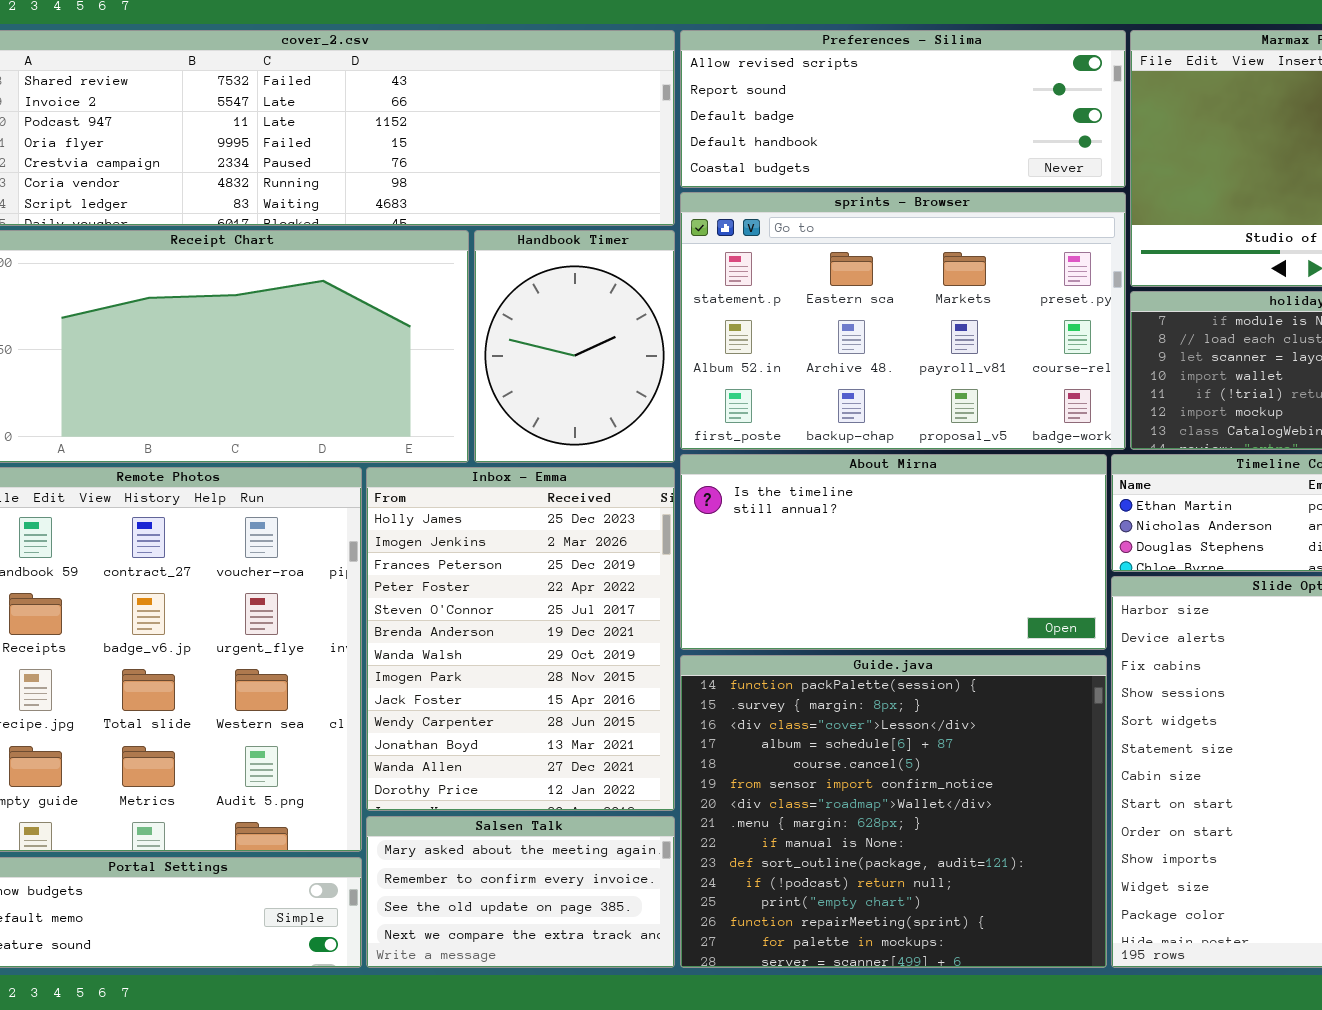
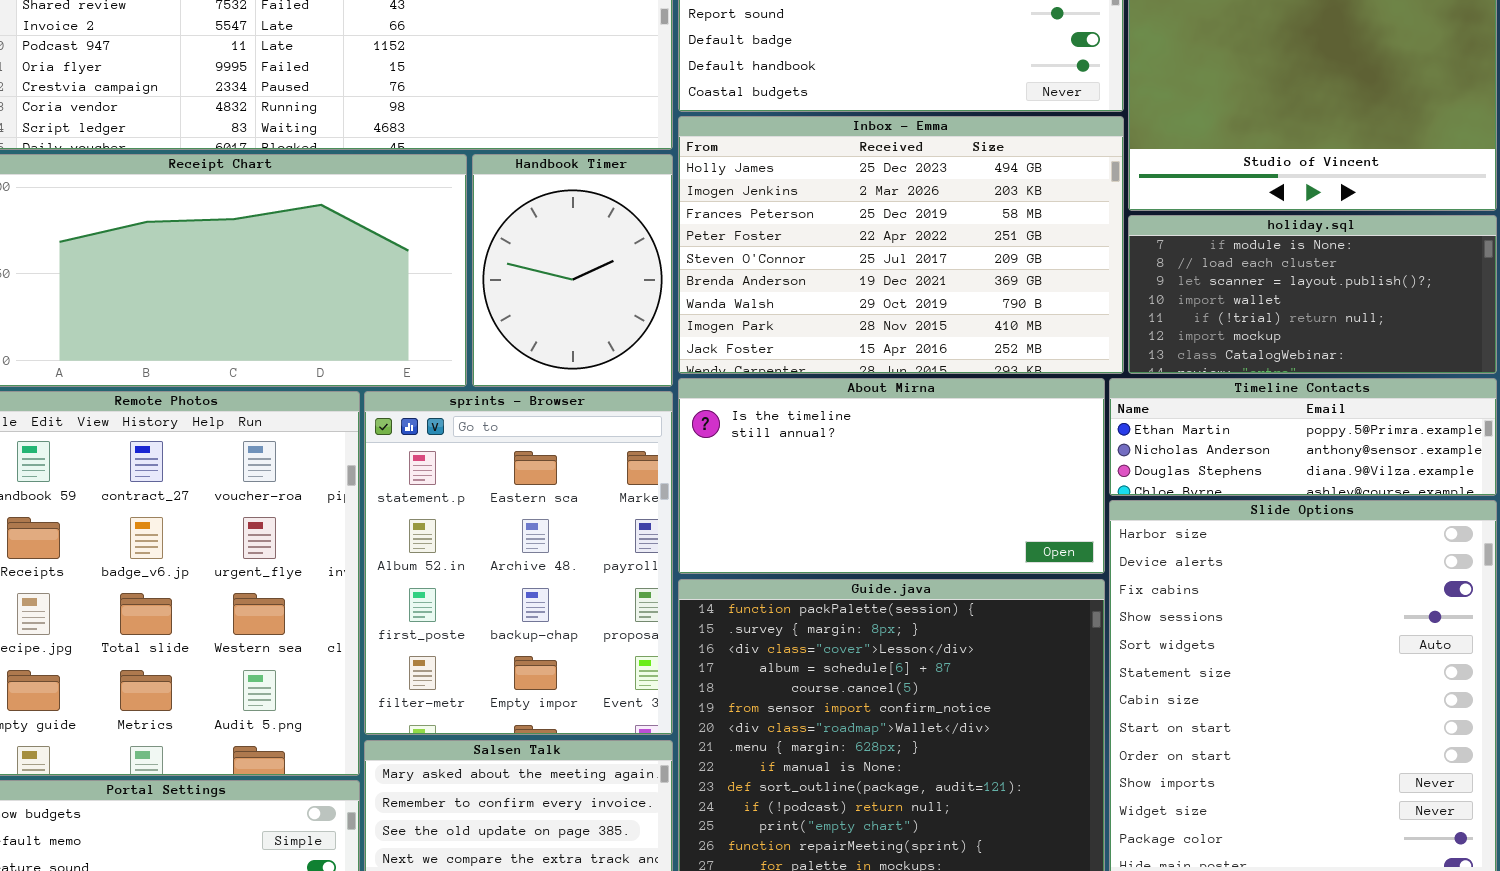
sprints - Browser: [680,192,1126,450] -> [364,391,673,735], moved, resized
Inbox - Emma: [366,467,675,811] -> [678,116,1124,374], moved, resized

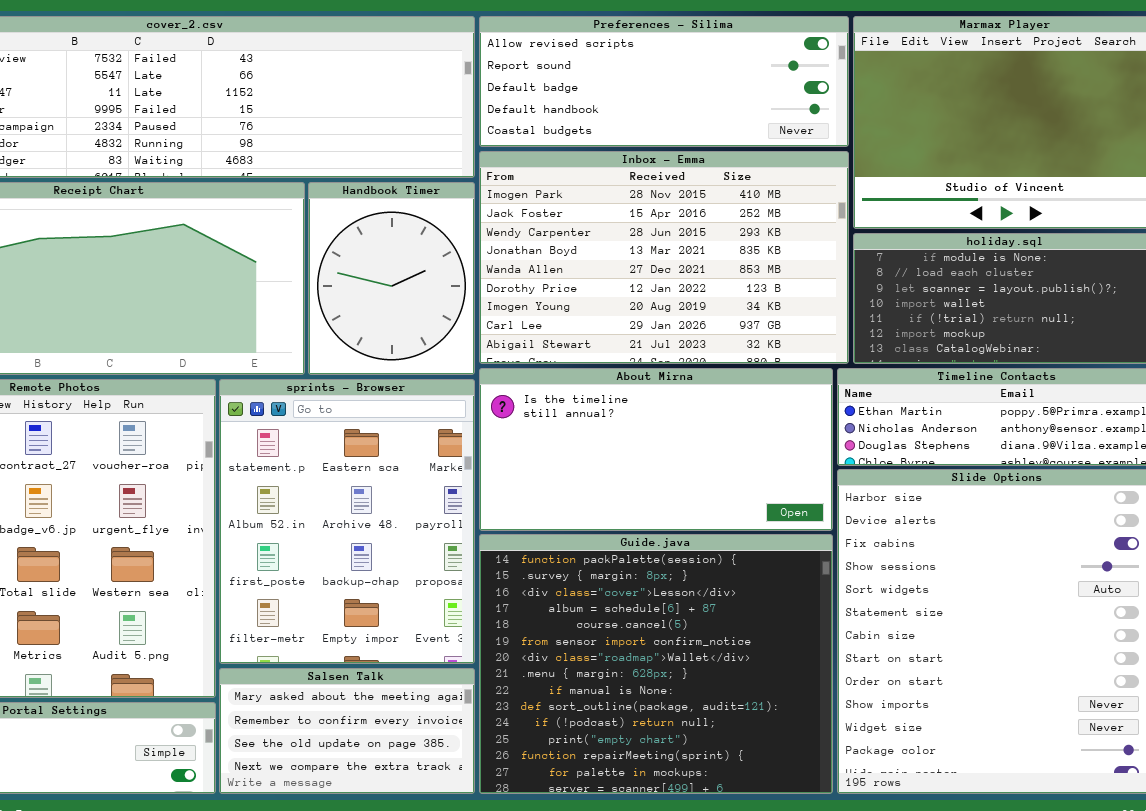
Inbox - Emma: [678,116,1124,374] -> [479,151,849,364], scrolled down 7 rows

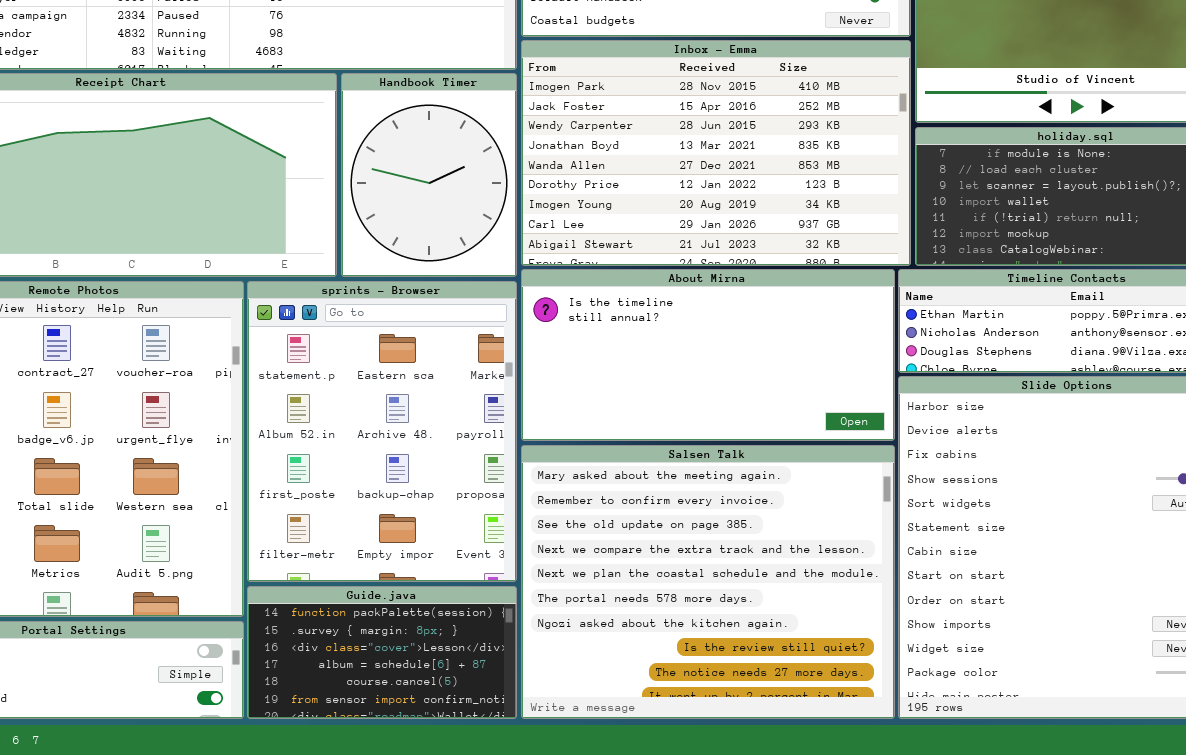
Guide.java: [479,534,833,794] -> [247,586,517,719], moved, resized
Salsen Talk: [219,668,475,794] -> [521,445,895,719], moved, resized

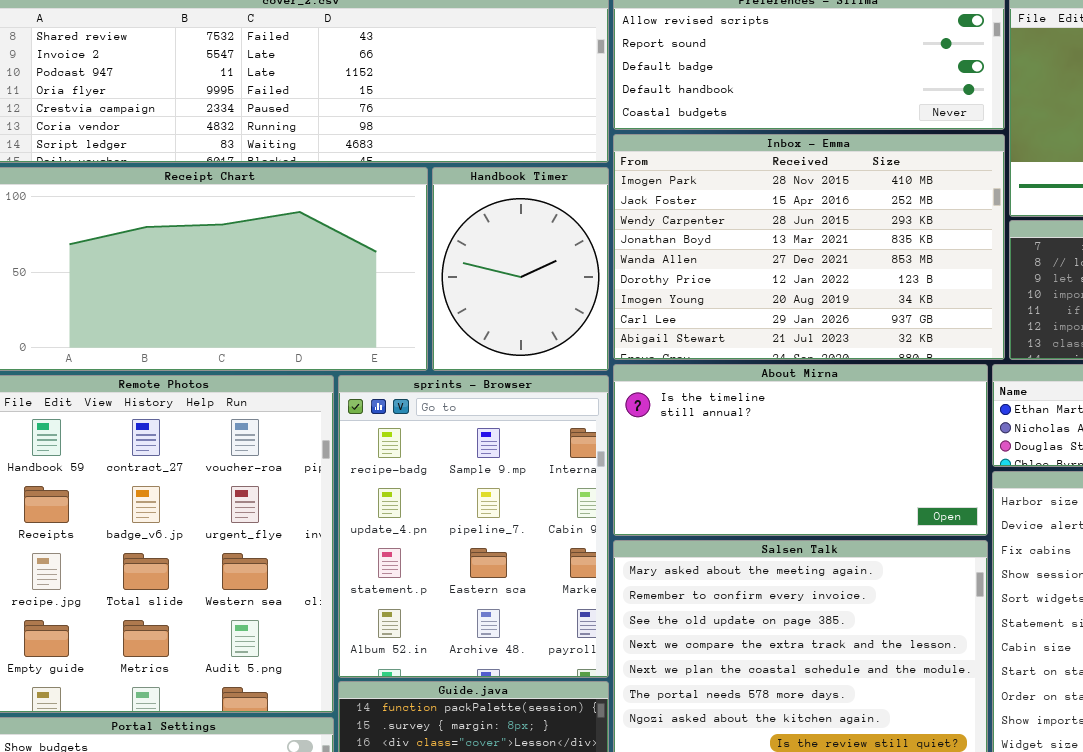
sprints - Browser: [247,281,517,582] -> [338,375,609,678], scrolled up 2 rows

